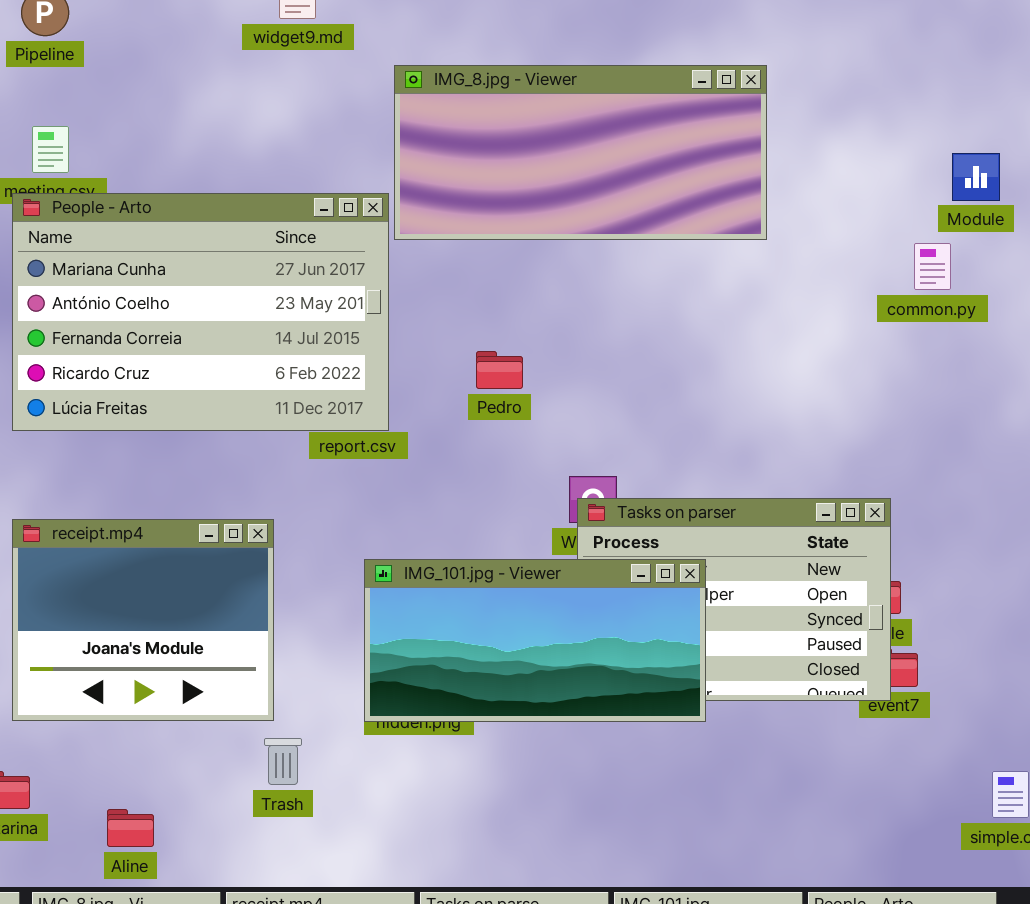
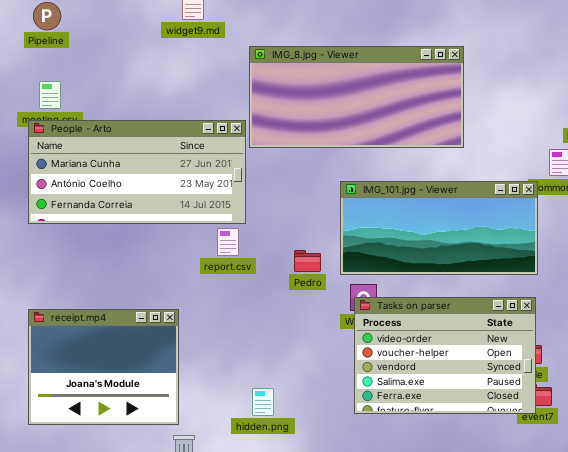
People - Arto: [12,193,389,431] -> [28,120,246,224], resized
Pedro: [476,351,523,389] -> [294,250,321,272], moved
IMG_101.jpg - Viewer: [364,559,706,722] -> [340,181,538,275], moved

